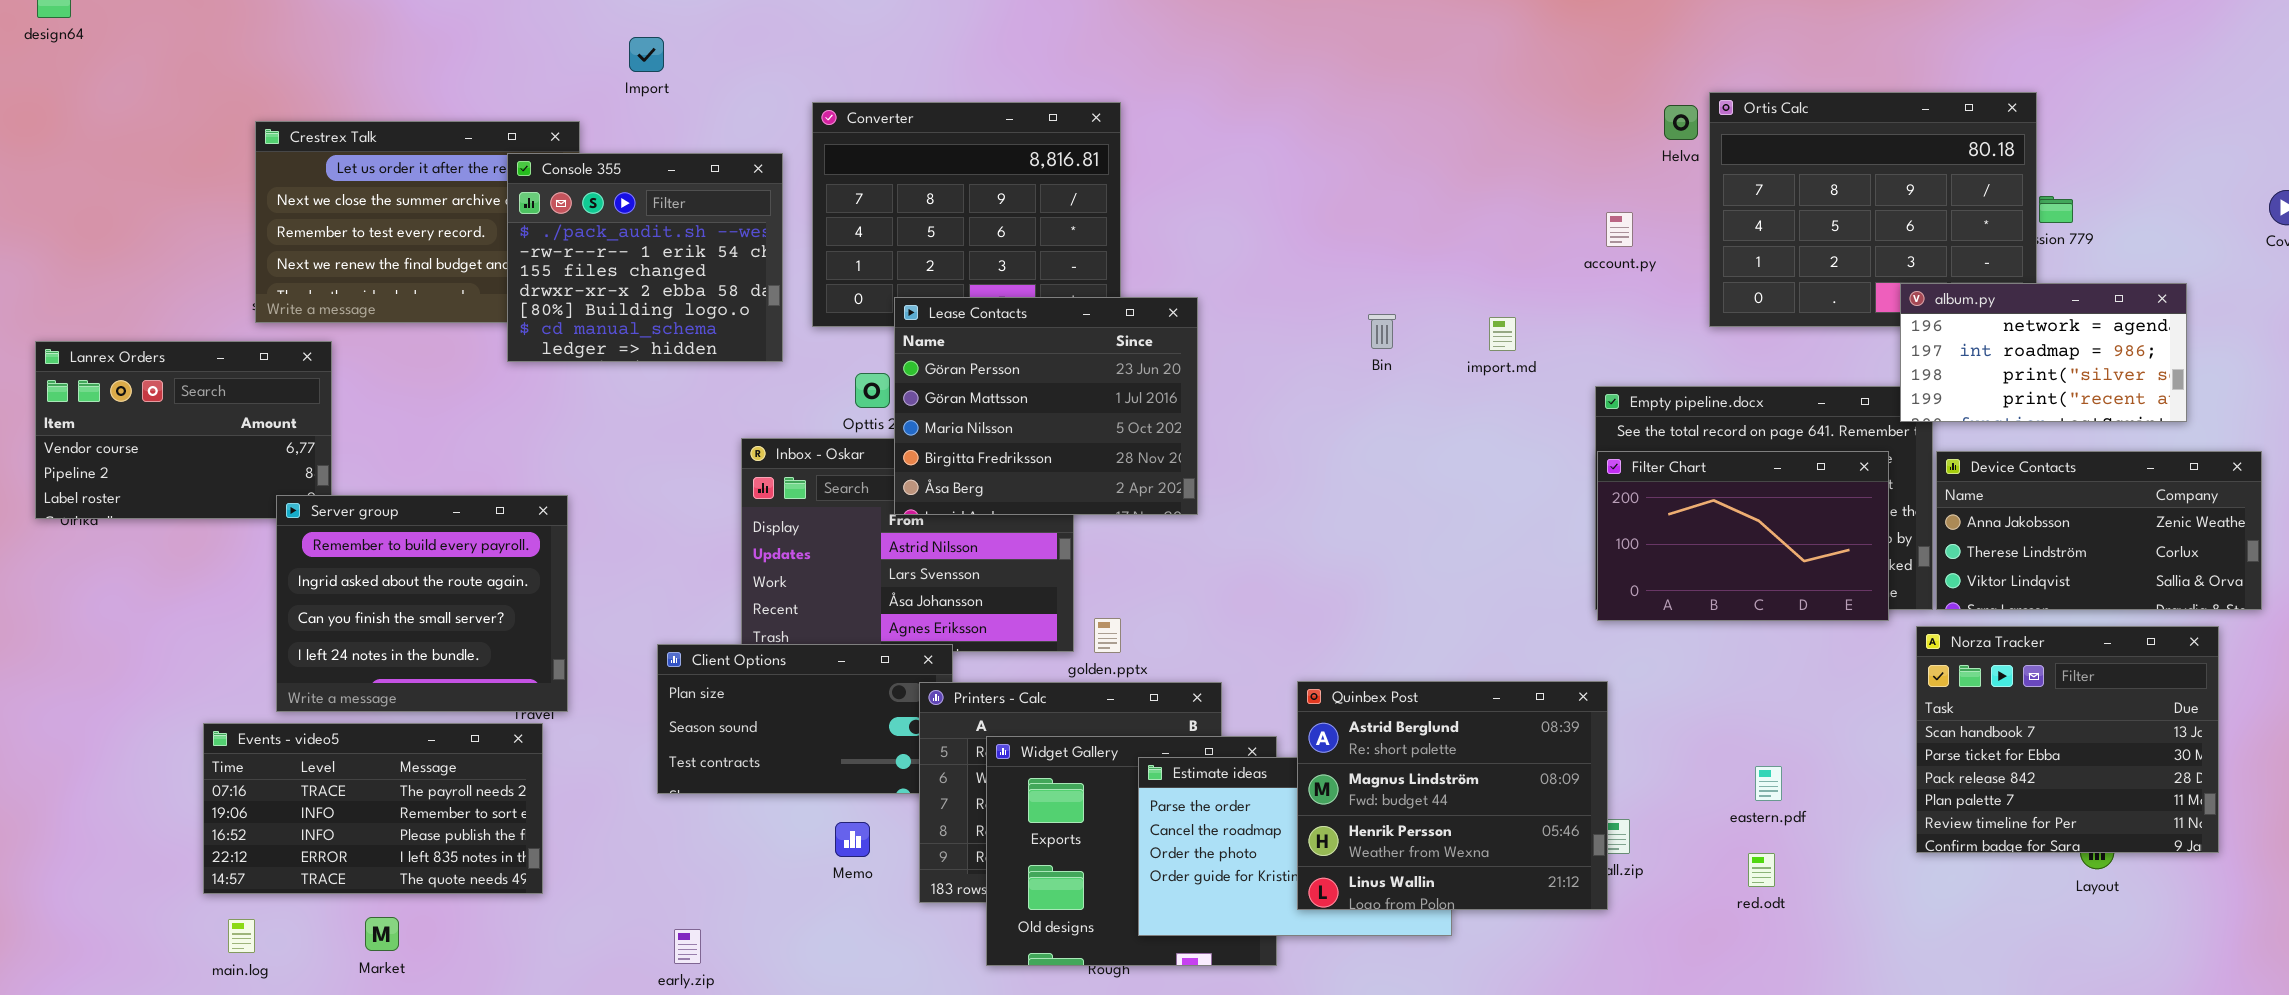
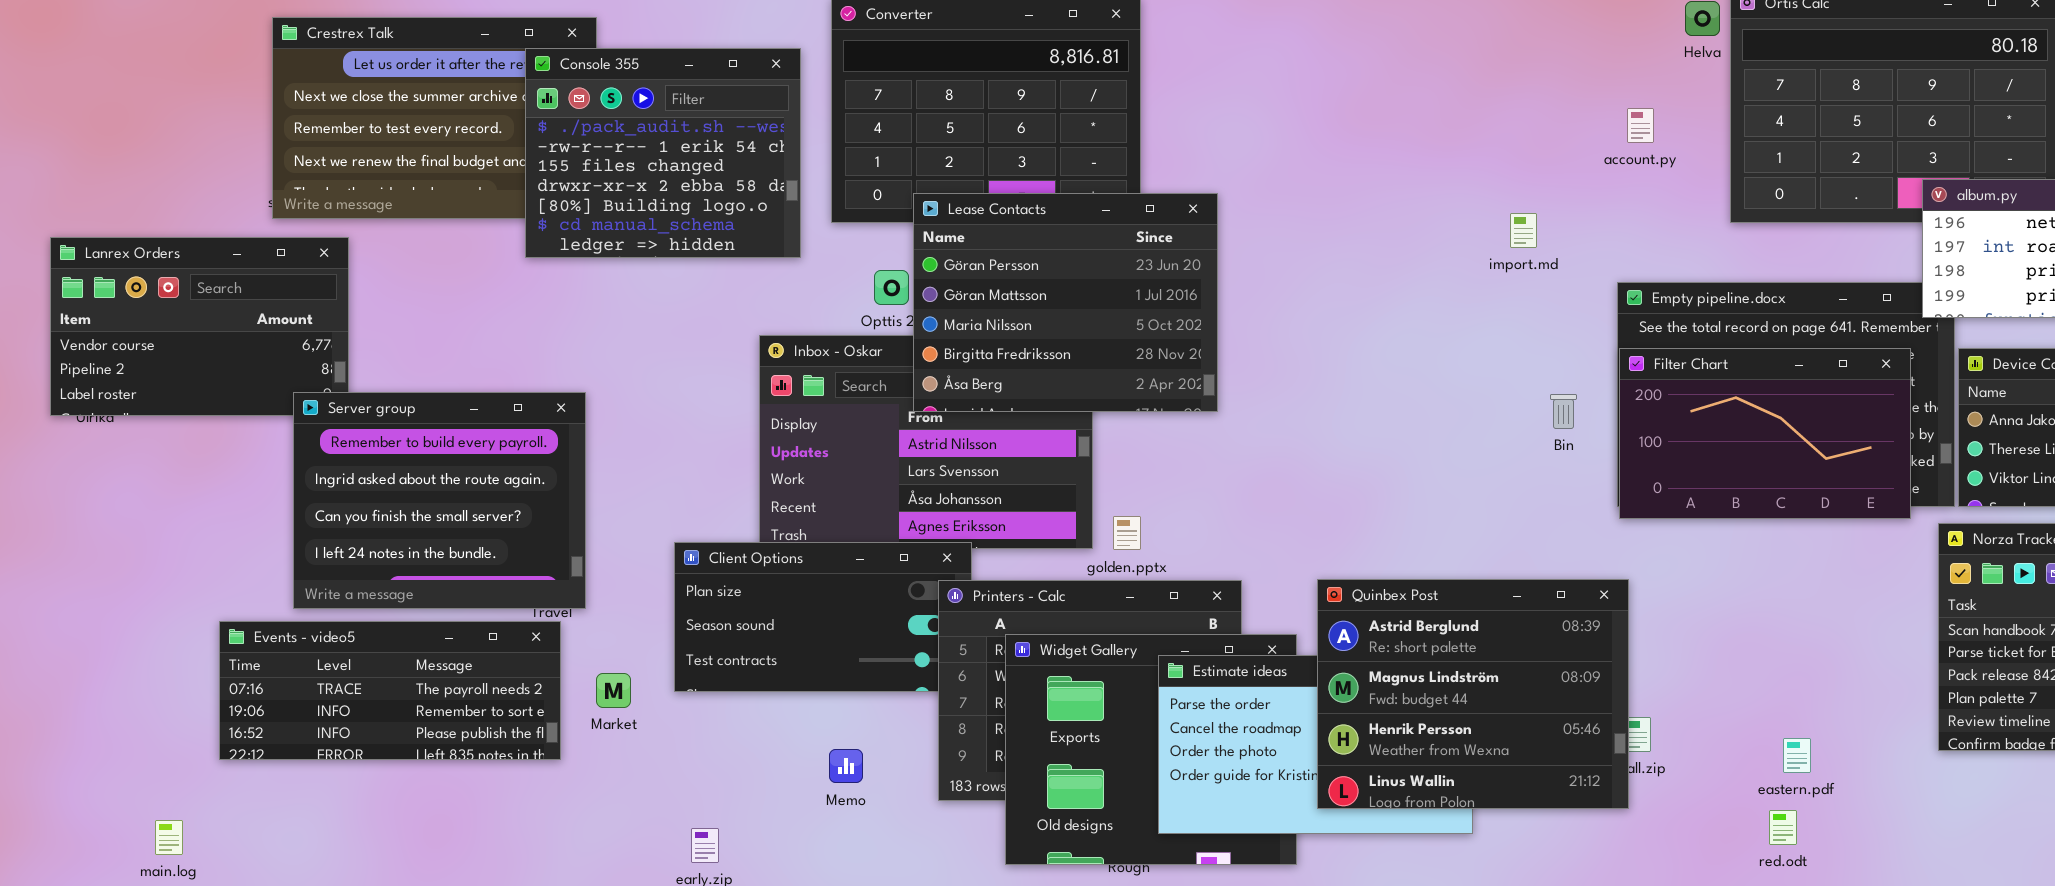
Bin: [1368,314,1396,349] -> [1550,394,1577,429], moved
Events - video5: [203,723,543,894] -> [219,621,561,760], resized
eastern.pdf: [1755,766,1782,801] -> [1783,738,1811,773], moved
Memo: [835,822,870,857] -> [829,749,863,783], moved
red.odt: [1748,853,1775,887] -> [1769,810,1797,845], moved
Market: [365,917,399,951] -> [596,673,631,708], moved
main.log: [228,919,255,953] -> [155,820,183,855], moved

